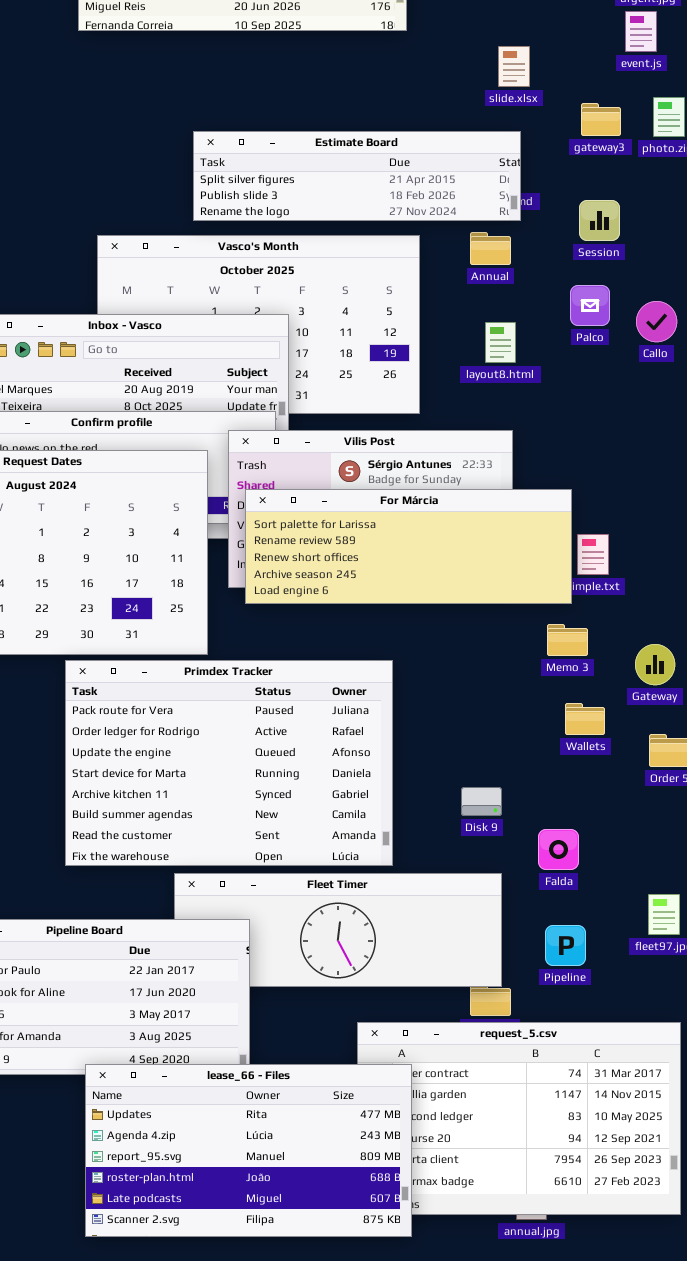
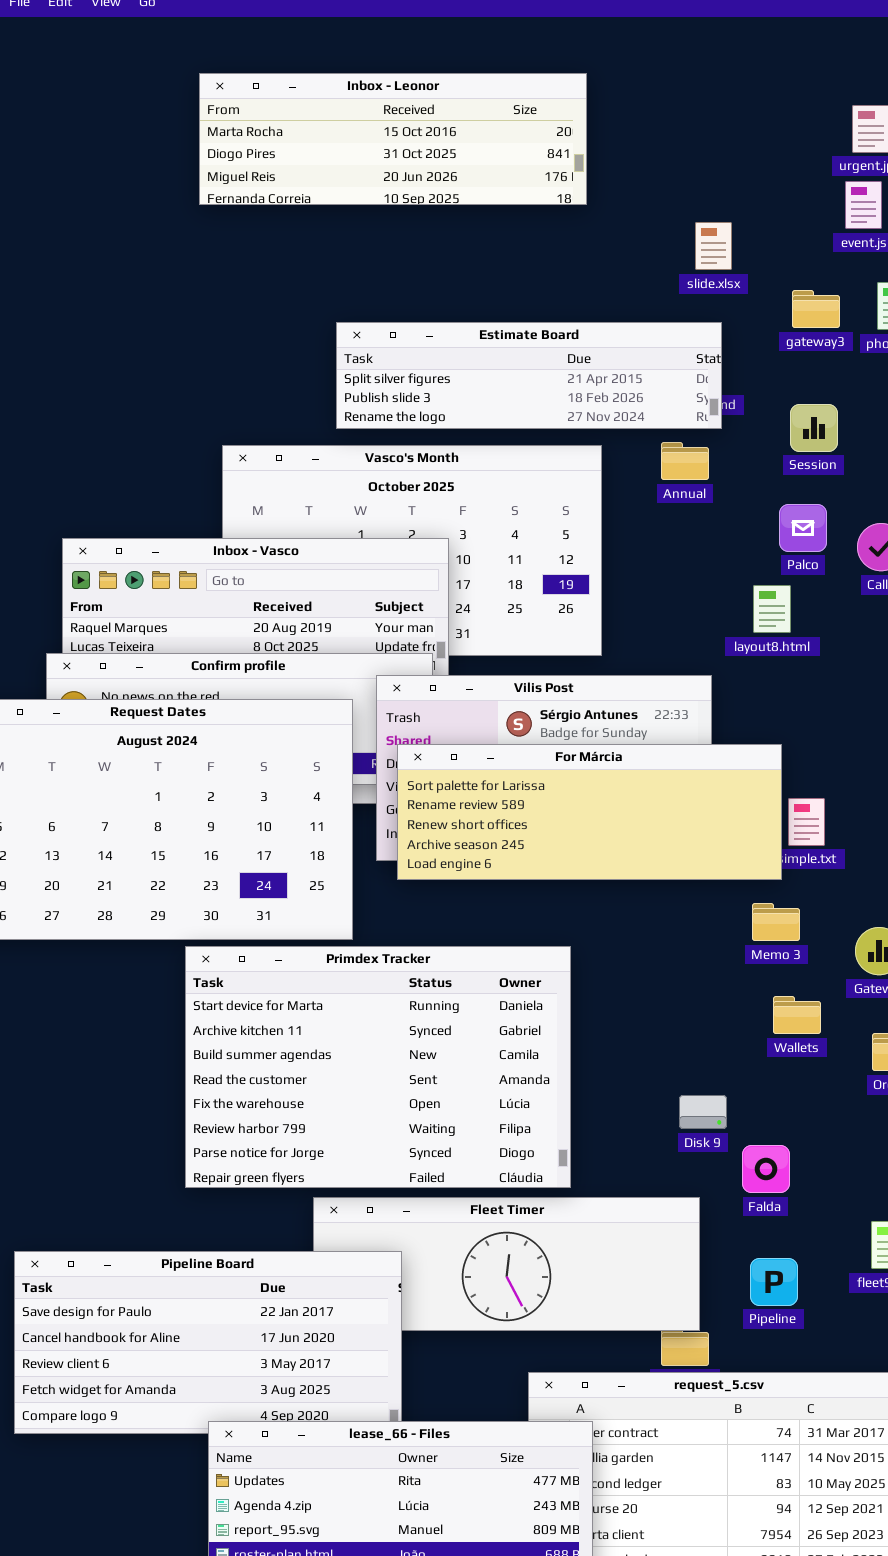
layout8.html: [485,322,516,363] -> [753,585,791,633], moved
Primdex Tracker: [65,660,393,866] -> [185,946,571,1188], scrolled down 3 rows
Disk 9: [461,787,502,816] -> [679,1095,727,1129], moved

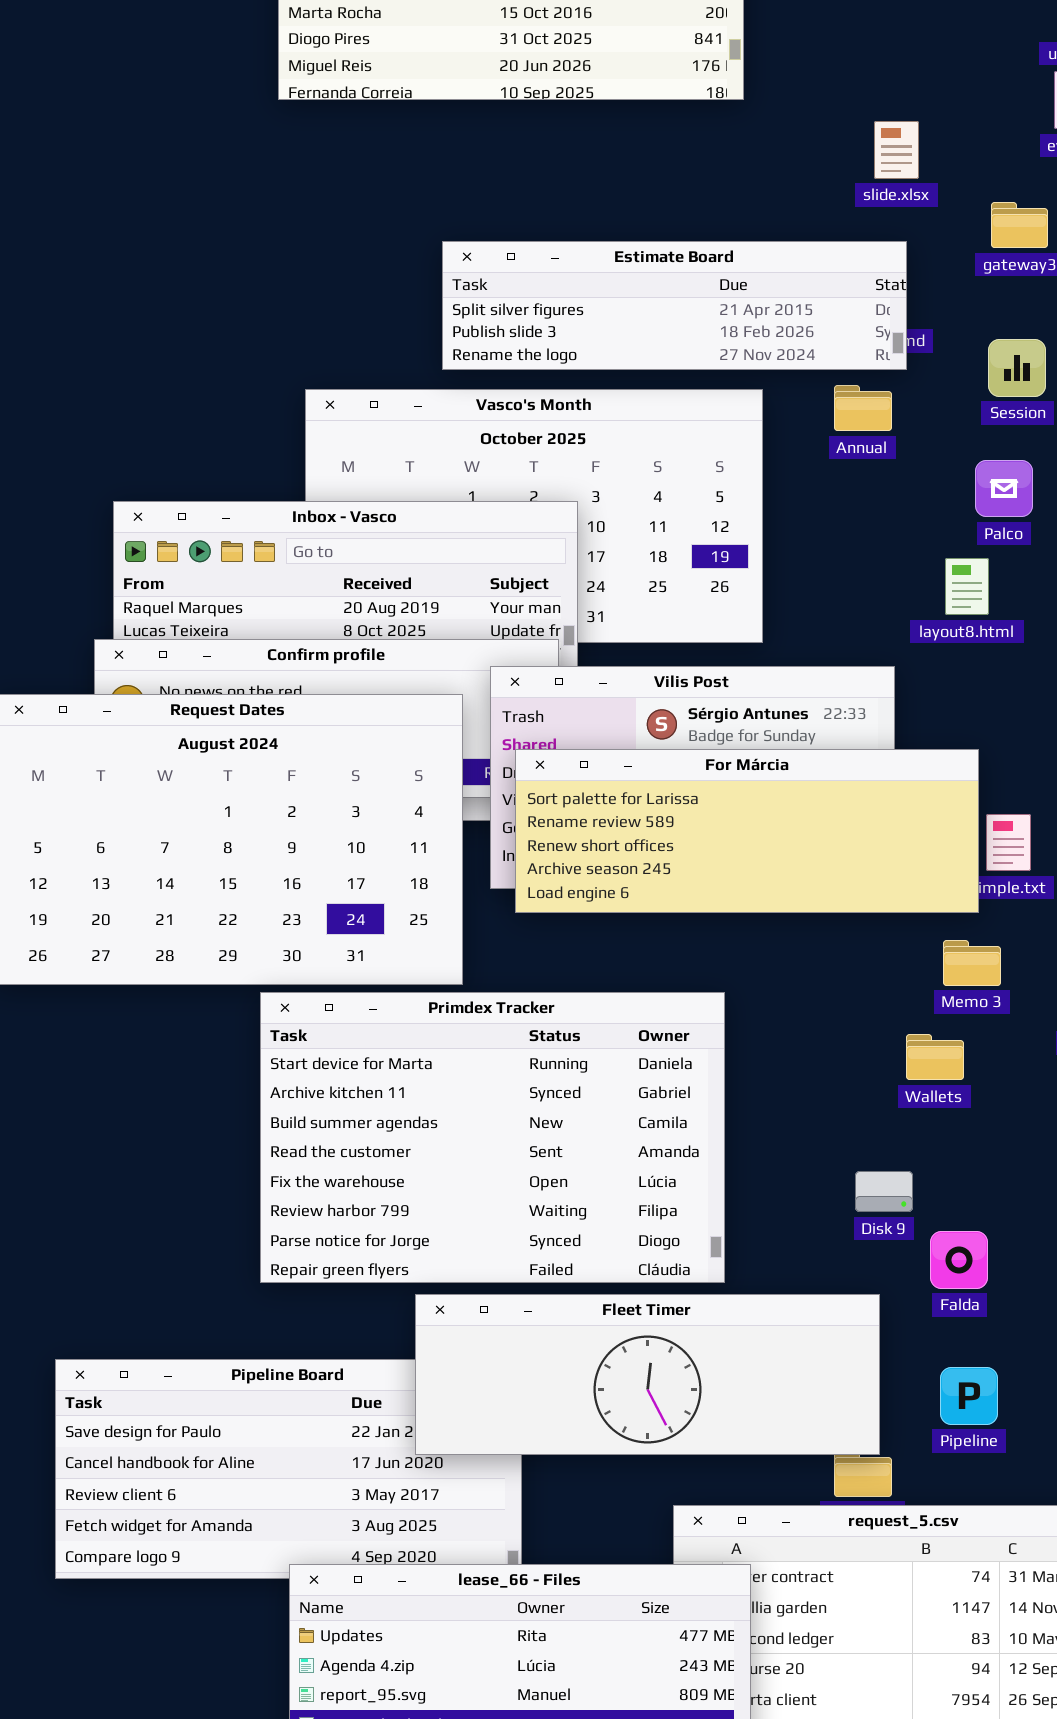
Wallets: [773,996,821,1034] -> [906,1034,964,1080], moved
Fleet Timer: [313,1197,700,1331] -> [415,1294,880,1455], raised

